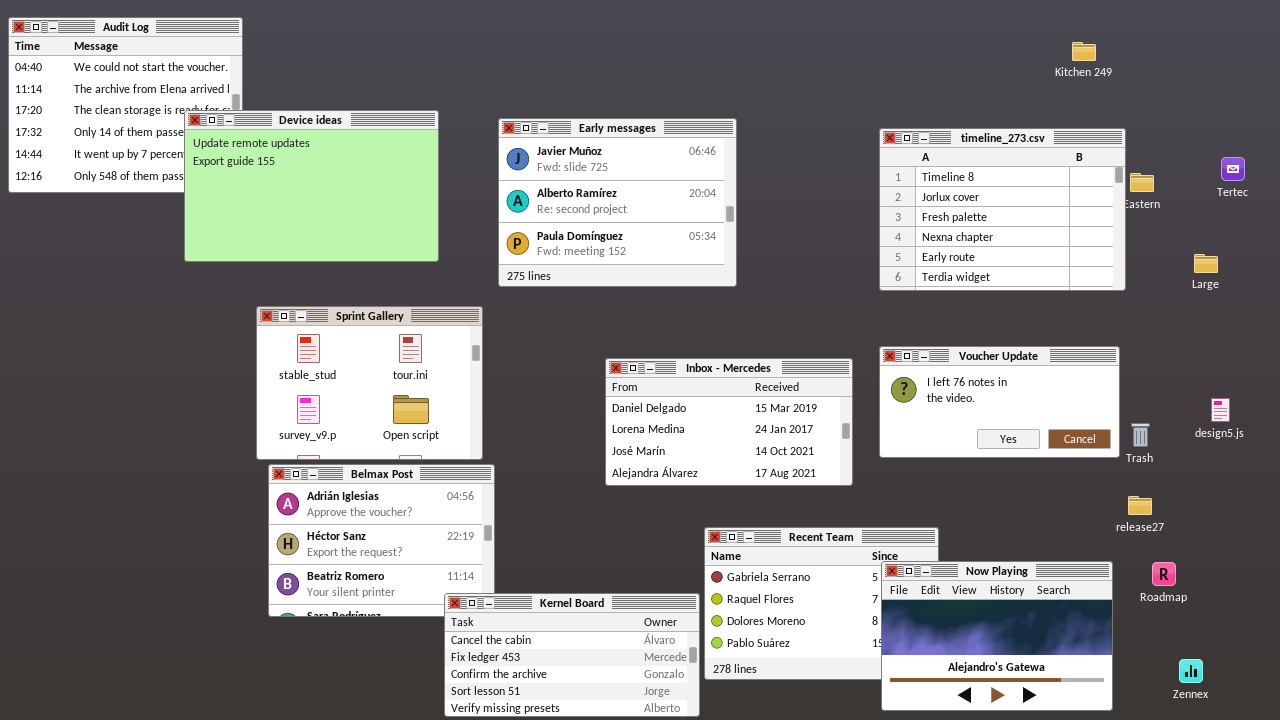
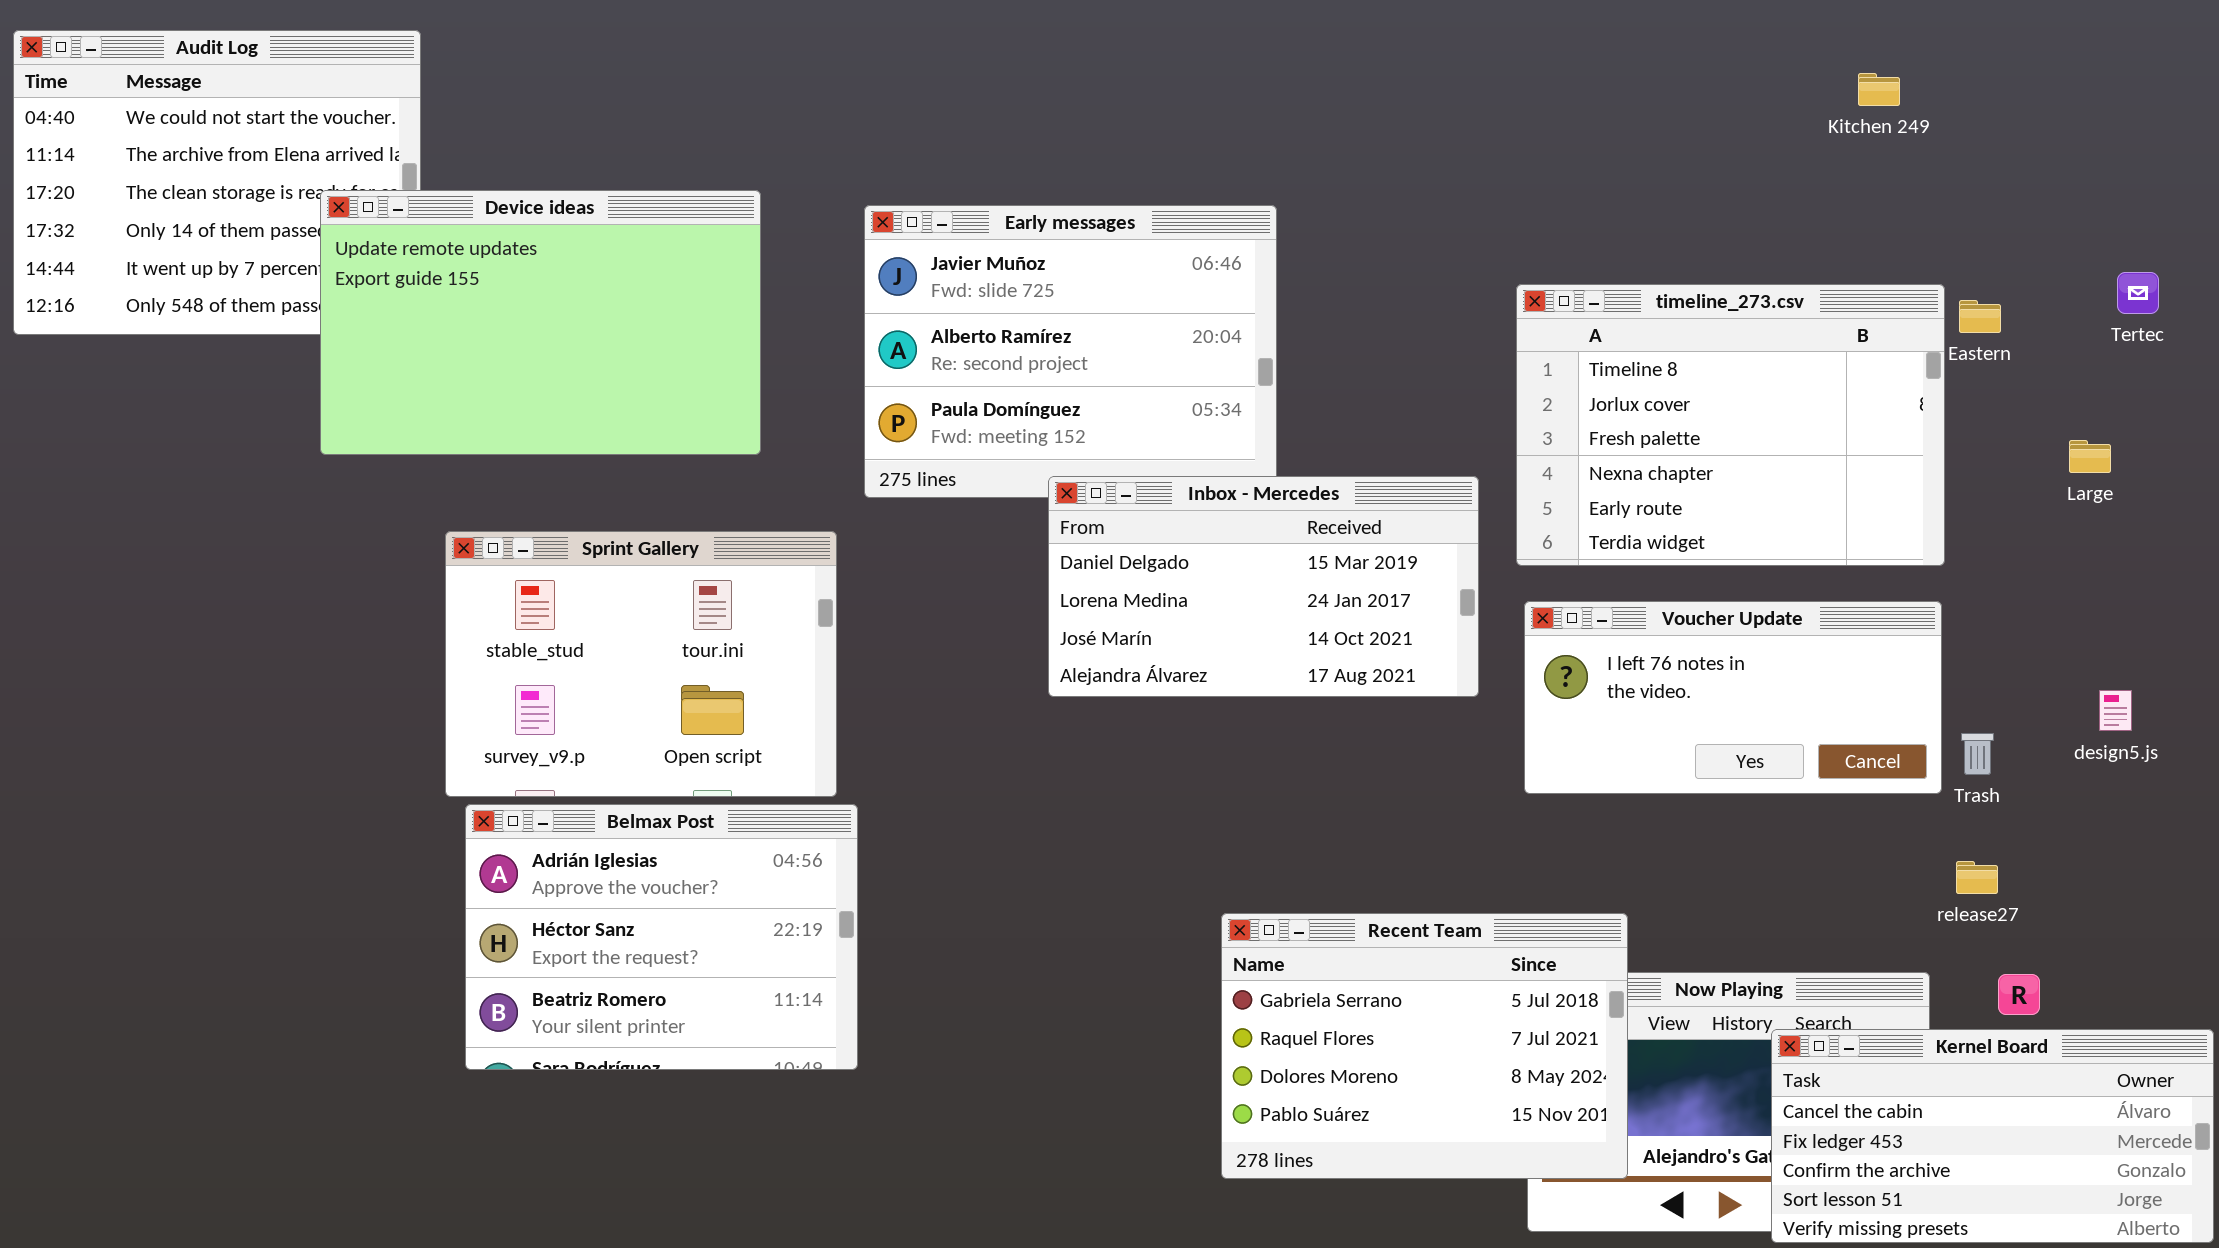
timeline_273.csv: [879,128,1126,291] -> [1516,284,1945,566], moved
Inbox - Mercedes: [605,358,853,486] -> [1048,476,1479,697], moved
Recent Team: [704,527,939,680] -> [1221,913,1628,1179], raised
Kernel Board: [444,593,700,717] -> [1771,1029,2214,1243], moved

